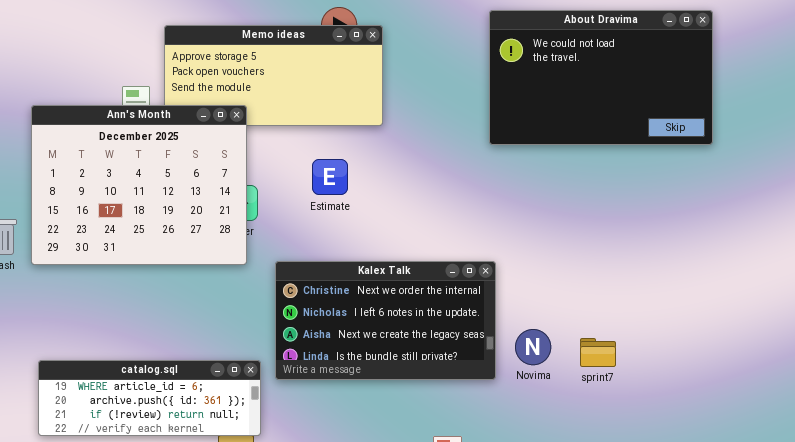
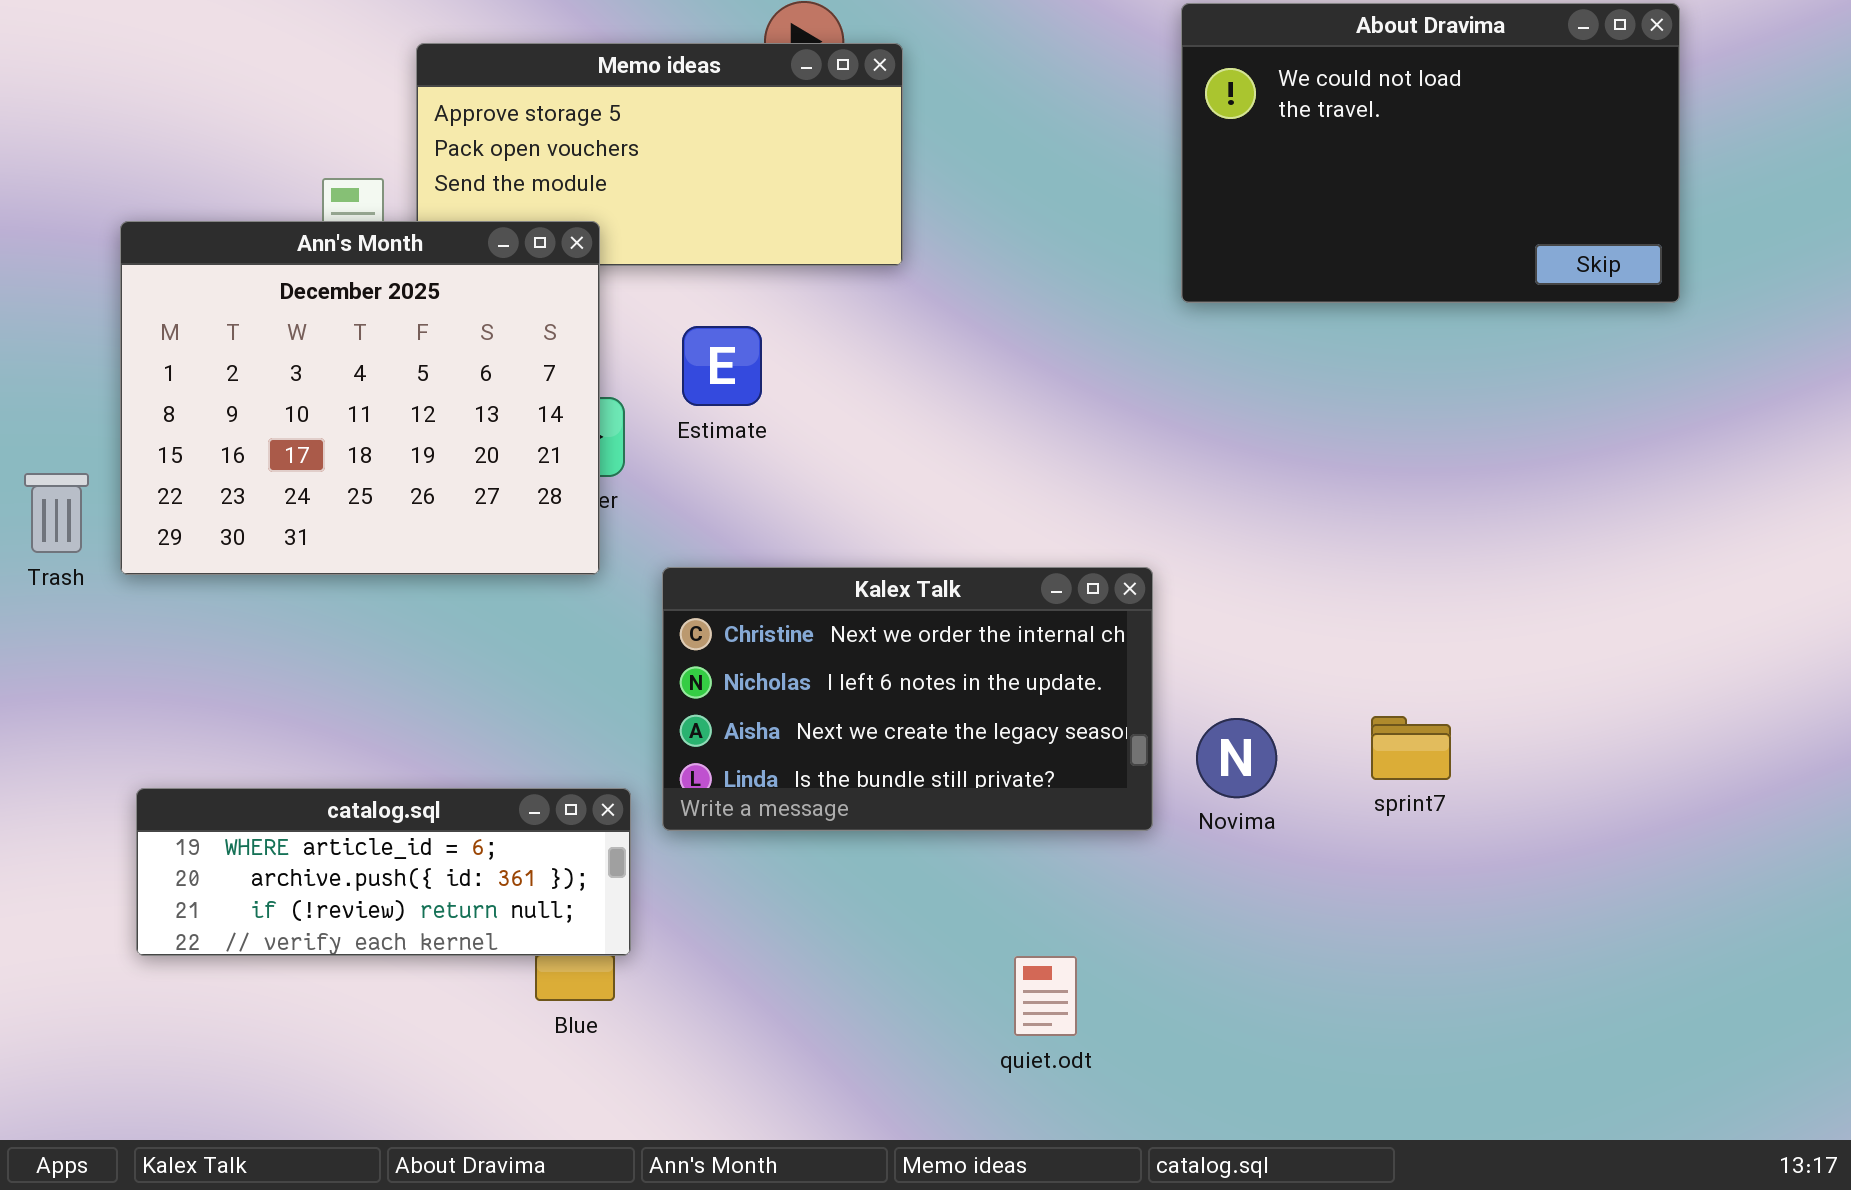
About Dravima: [489,10,713,145] -> [1181,3,1680,303], moved
Estimate: [312,159,348,195] -> [682,326,762,406], moved
sprint7: [580,338,616,367] -> [1371,716,1451,780], moved

